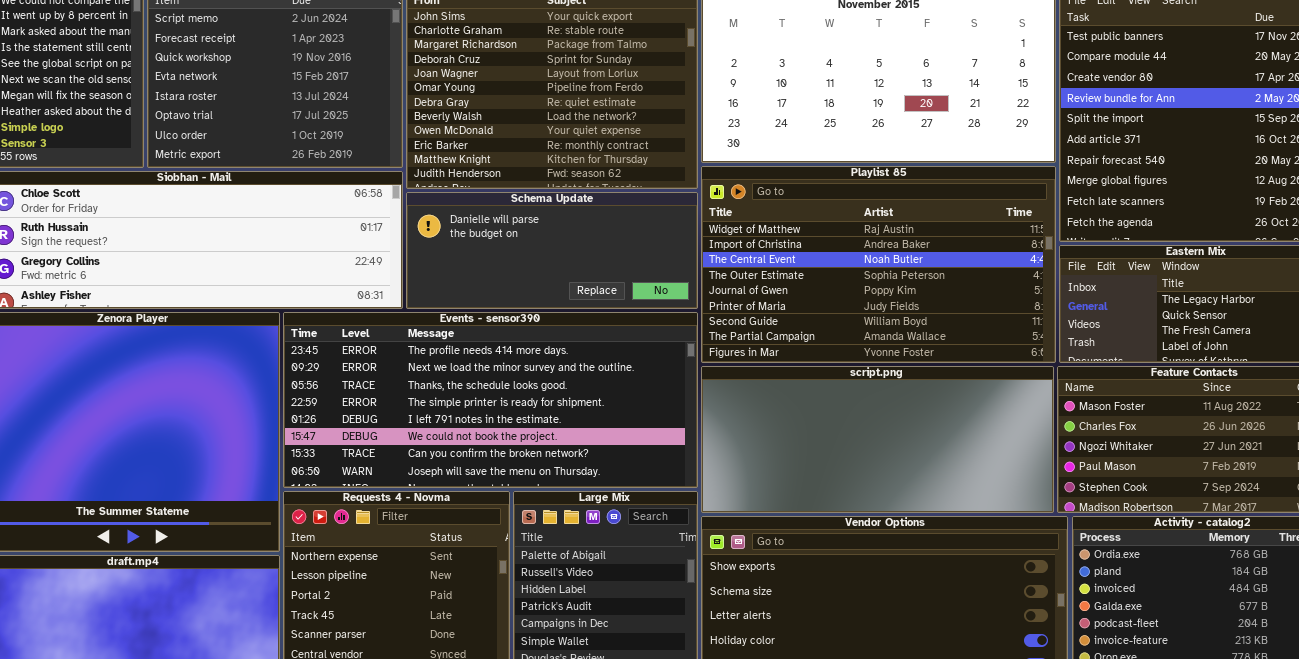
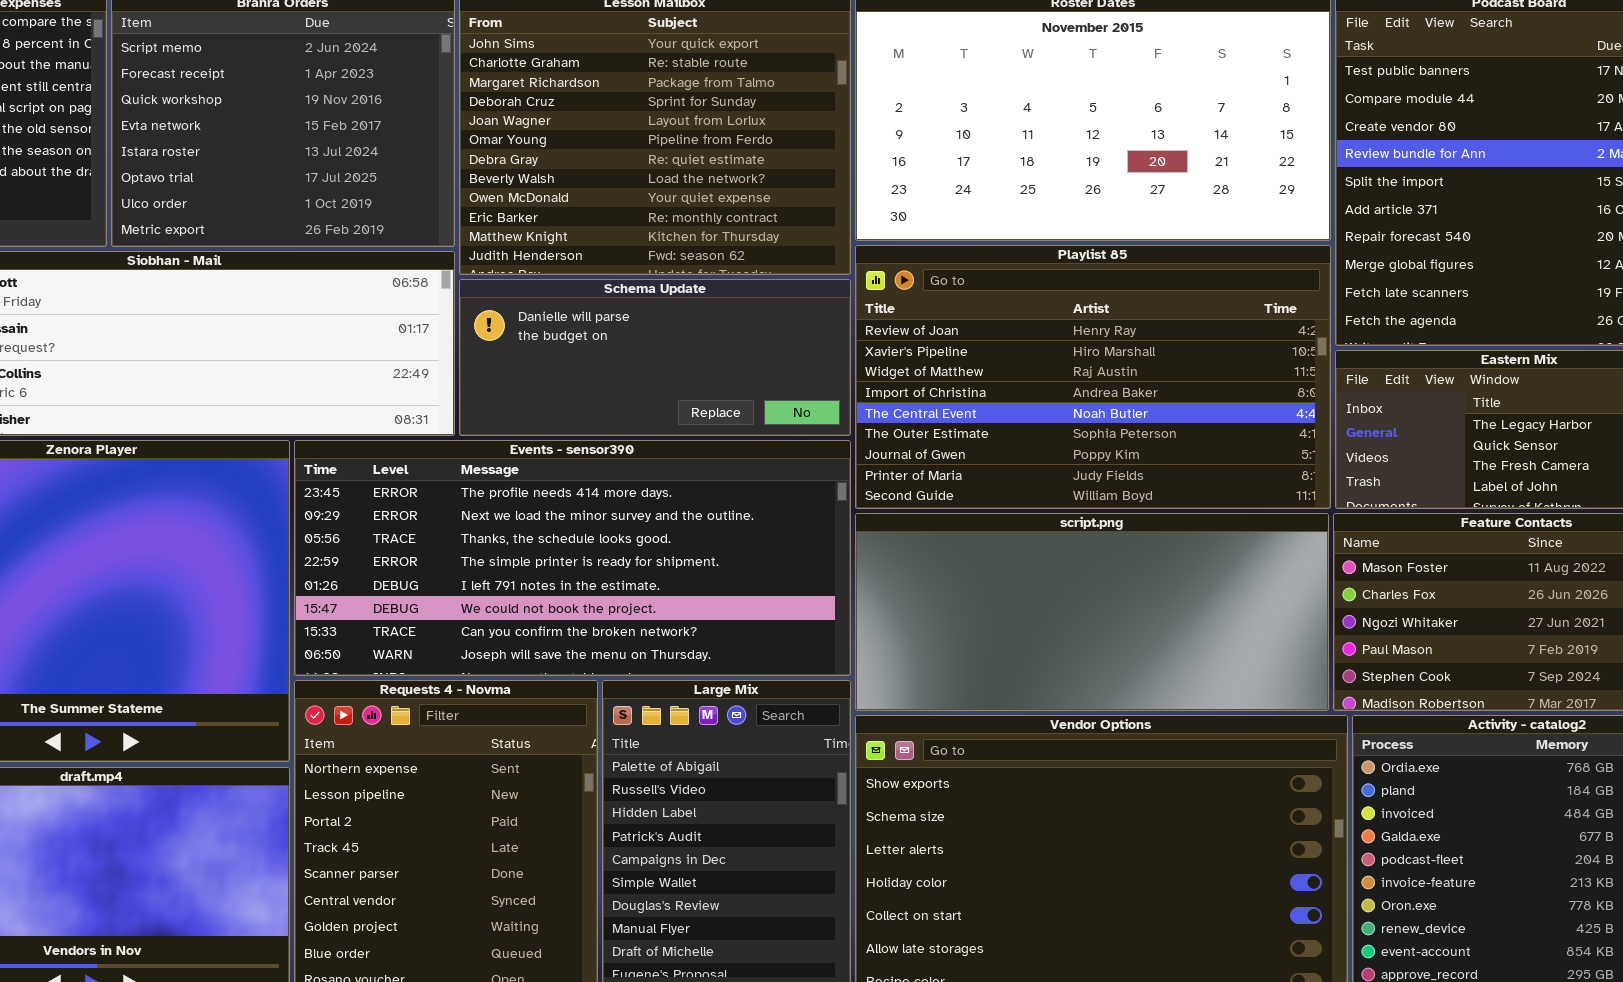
Playlist 85: [701,166,1056,363] -> [855,245,1331,509], scrolled up 2 rows

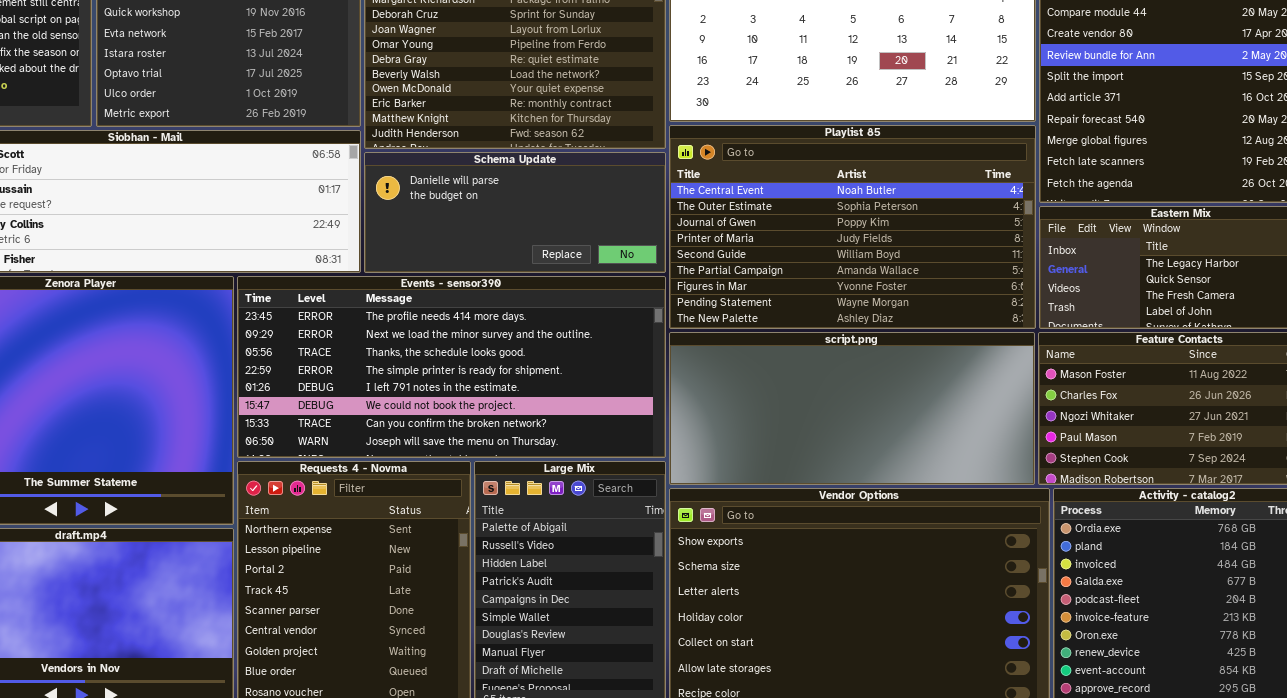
Playlist 85: [855,245,1331,509] -> [669,125,1036,329], scrolled down 4 rows

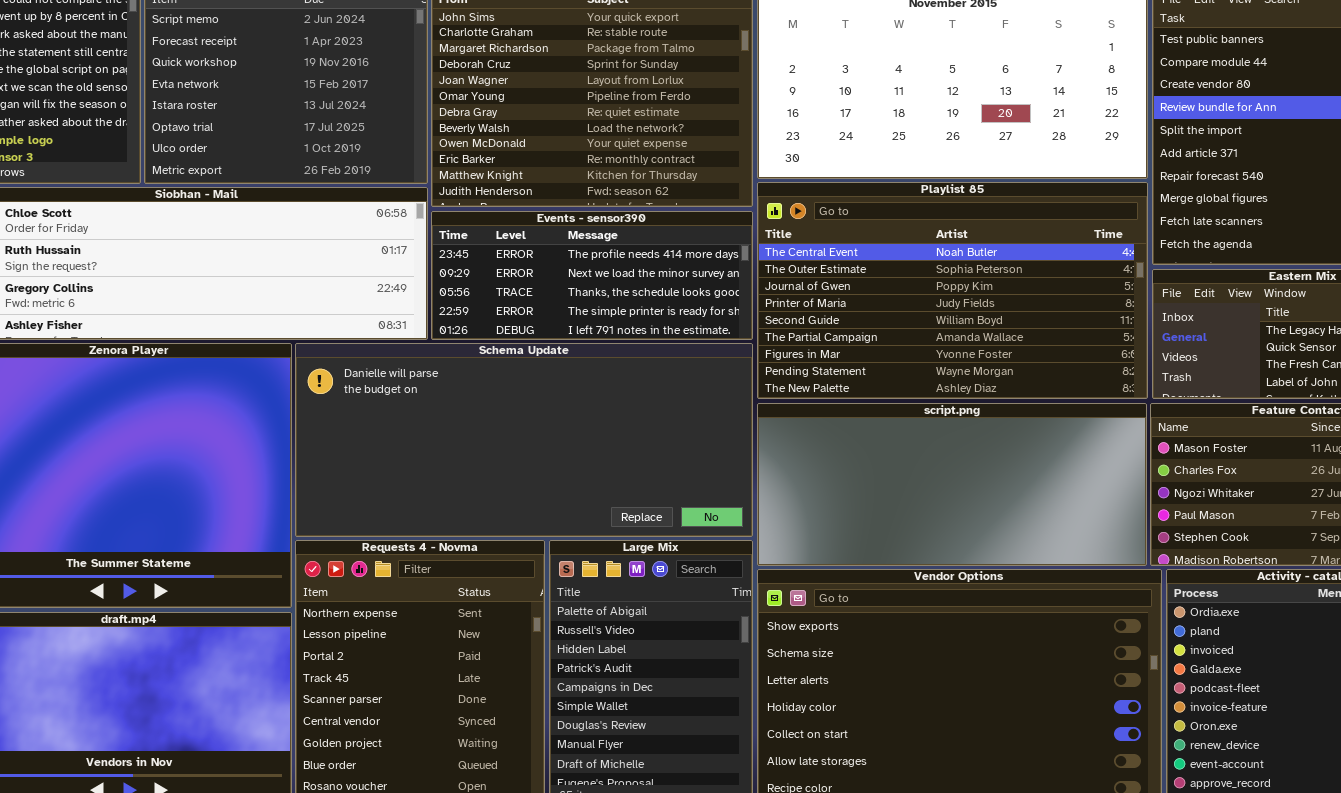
Schema Update: [364,152,666,273] -> [295,343,753,537], moved, resized
Events - sensor390: [237,276,666,458] -> [431,211,753,340], moved, resized

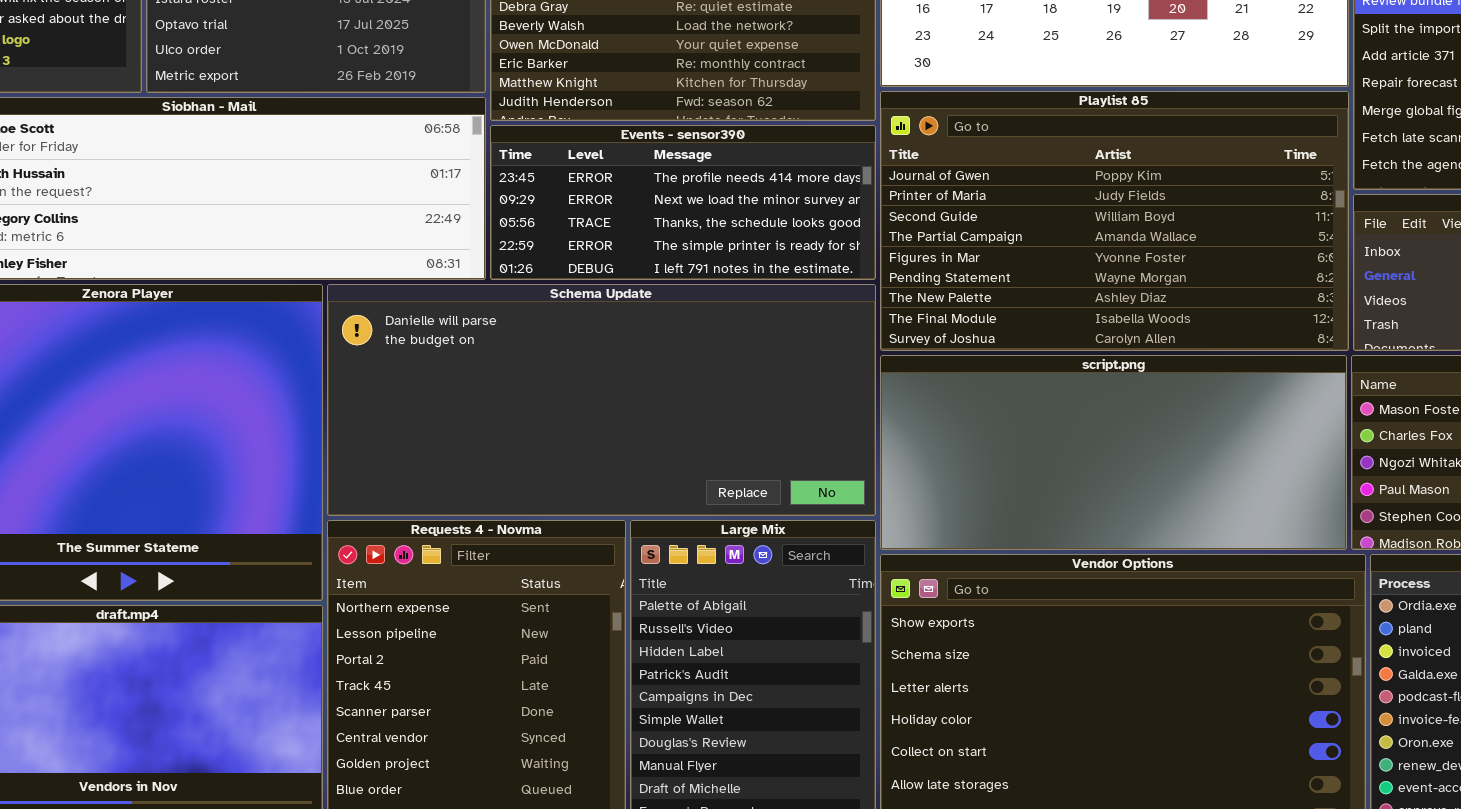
Playlist 85: [757,182,1148,399] -> [880,91,1349,351], scrolled down 2 rows

